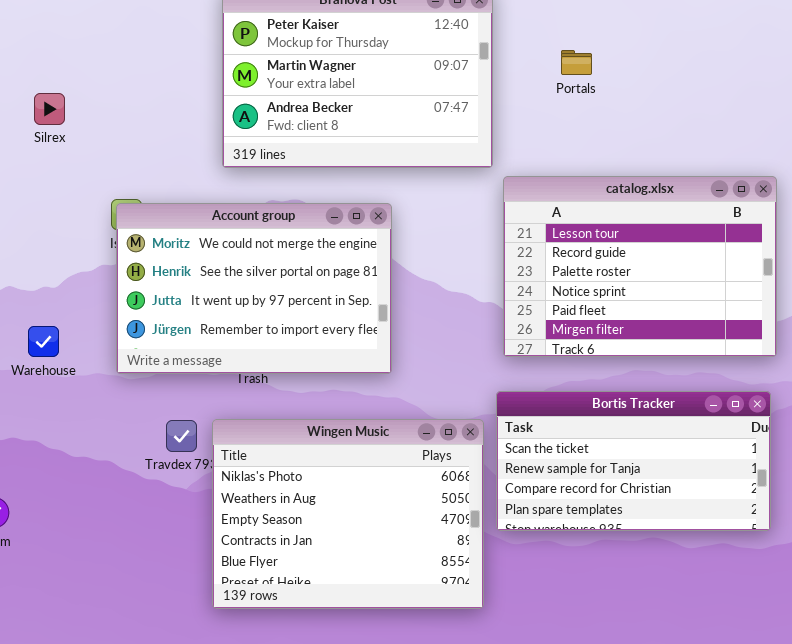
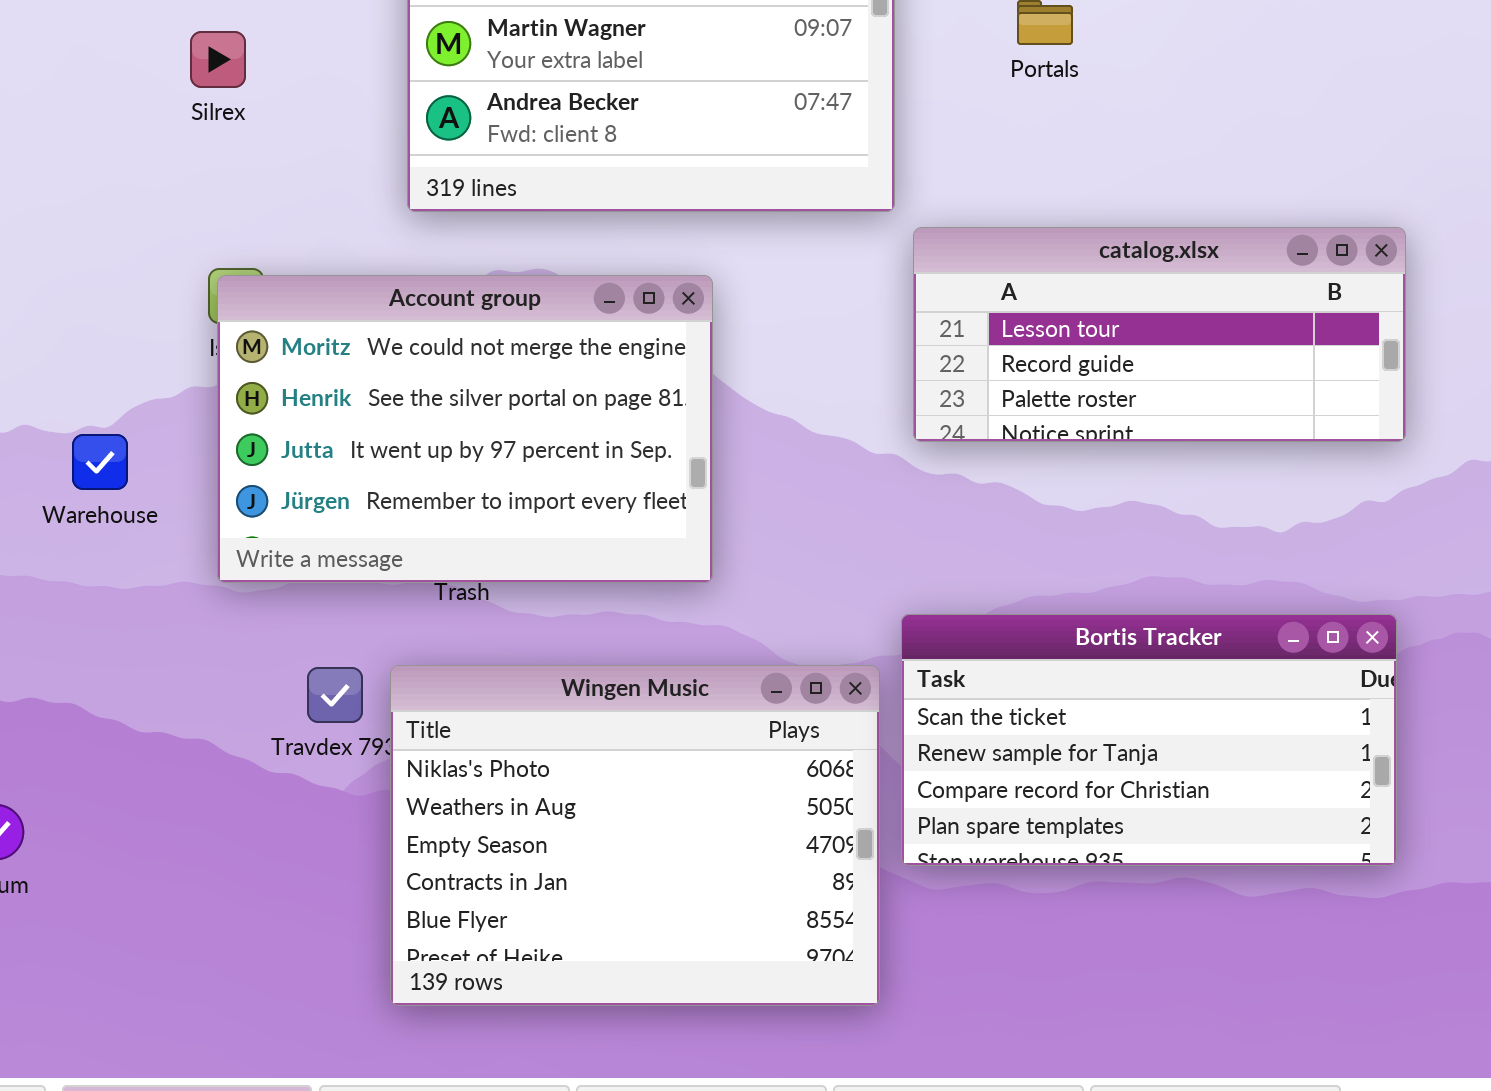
Silrex: [34,93,65,125] -> [190,31,246,88], moved
catalog.xlsx: [503,176,777,357] -> [913,227,1406,442], resized
Warehouse: [28,326,59,357] -> [72,434,128,490], moved

